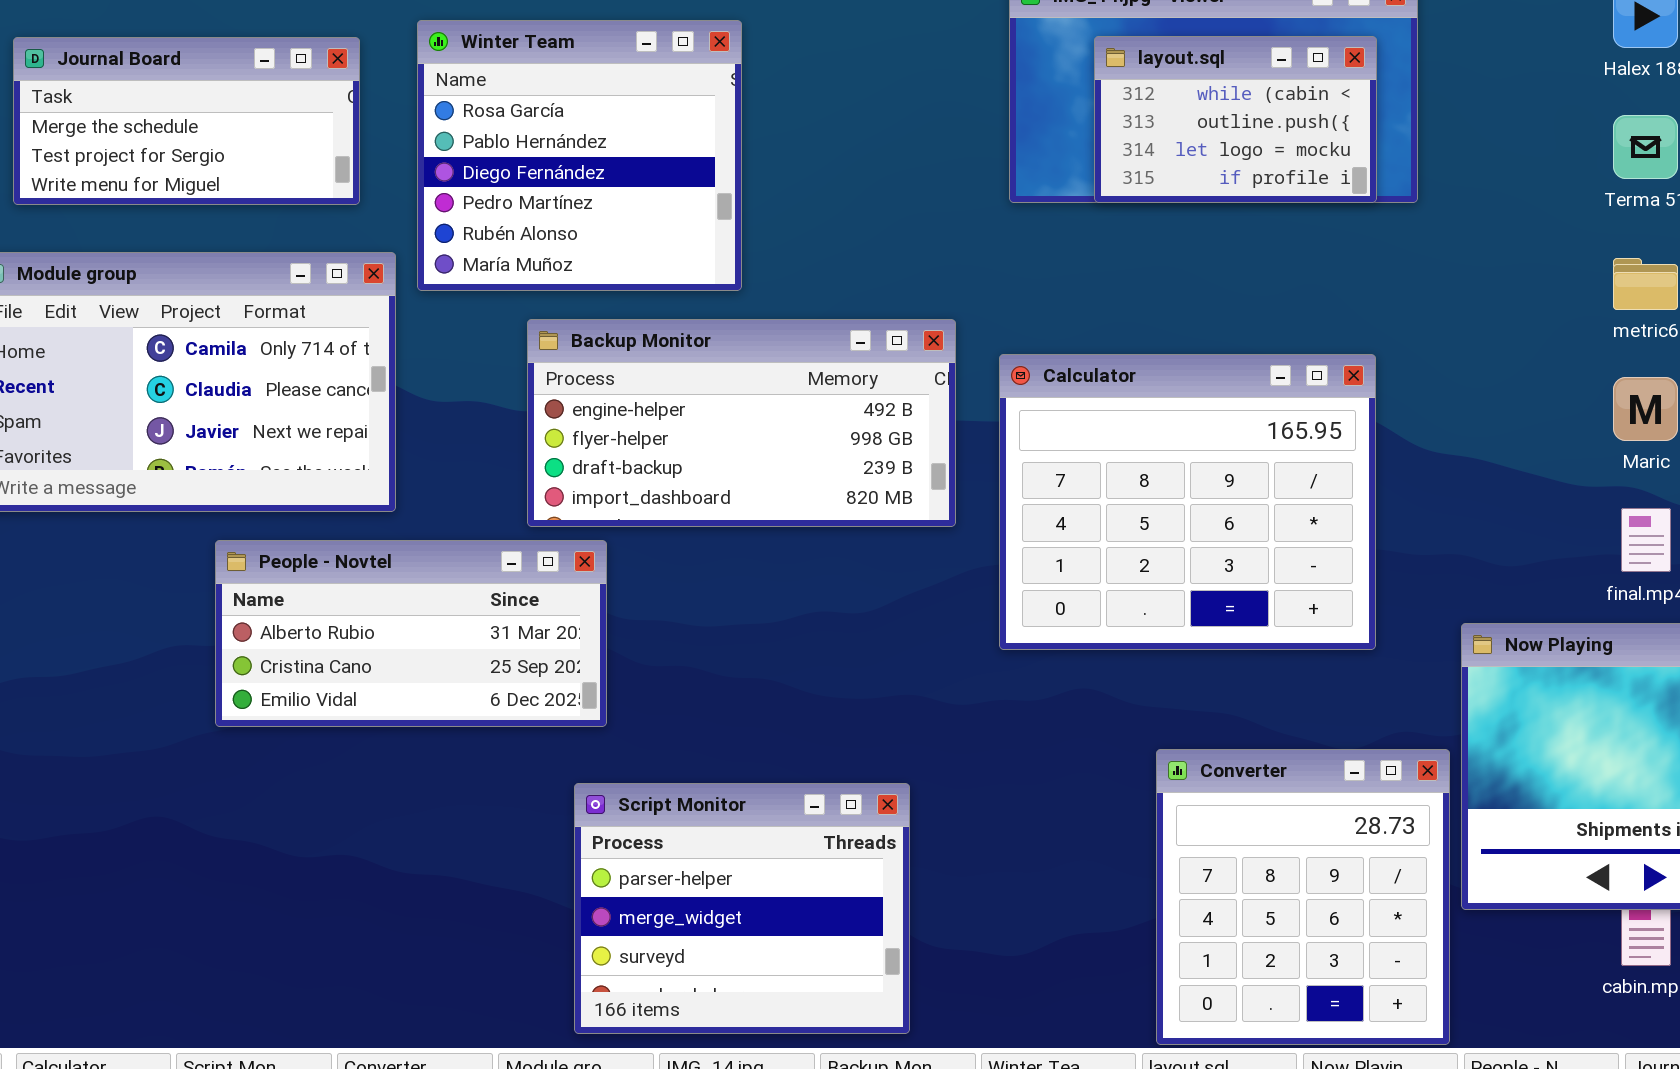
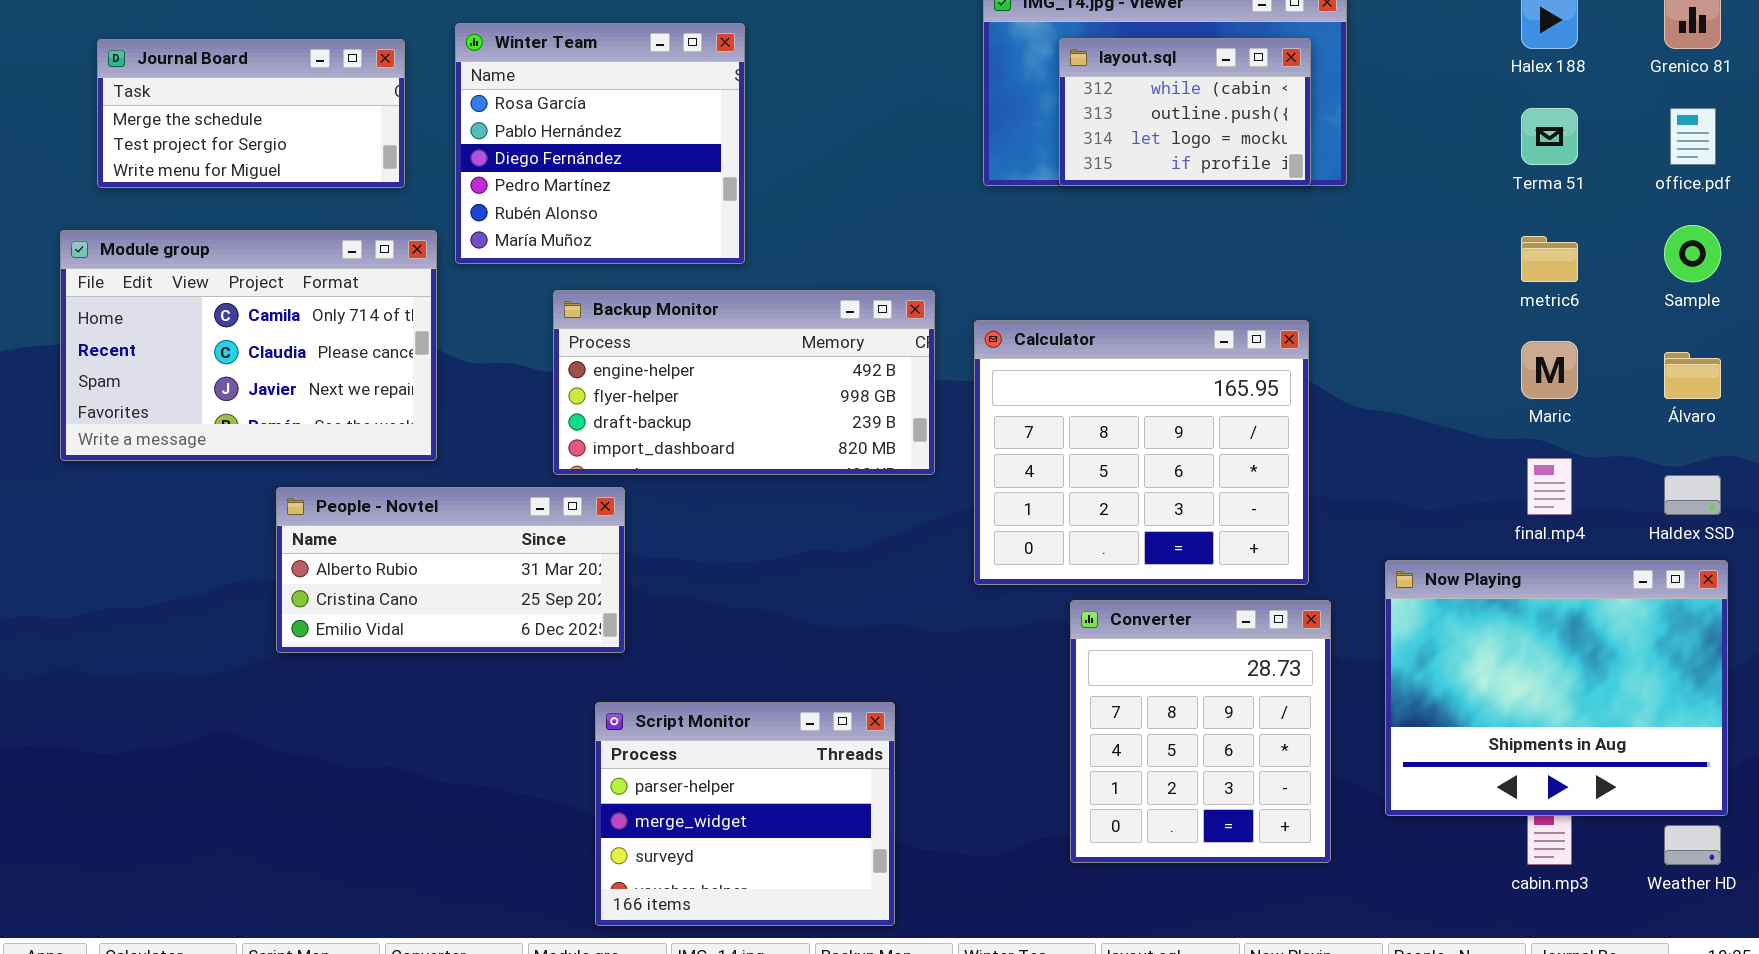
Converter: [1156,749,1450,1045] -> [1070,600,1331,863], moved

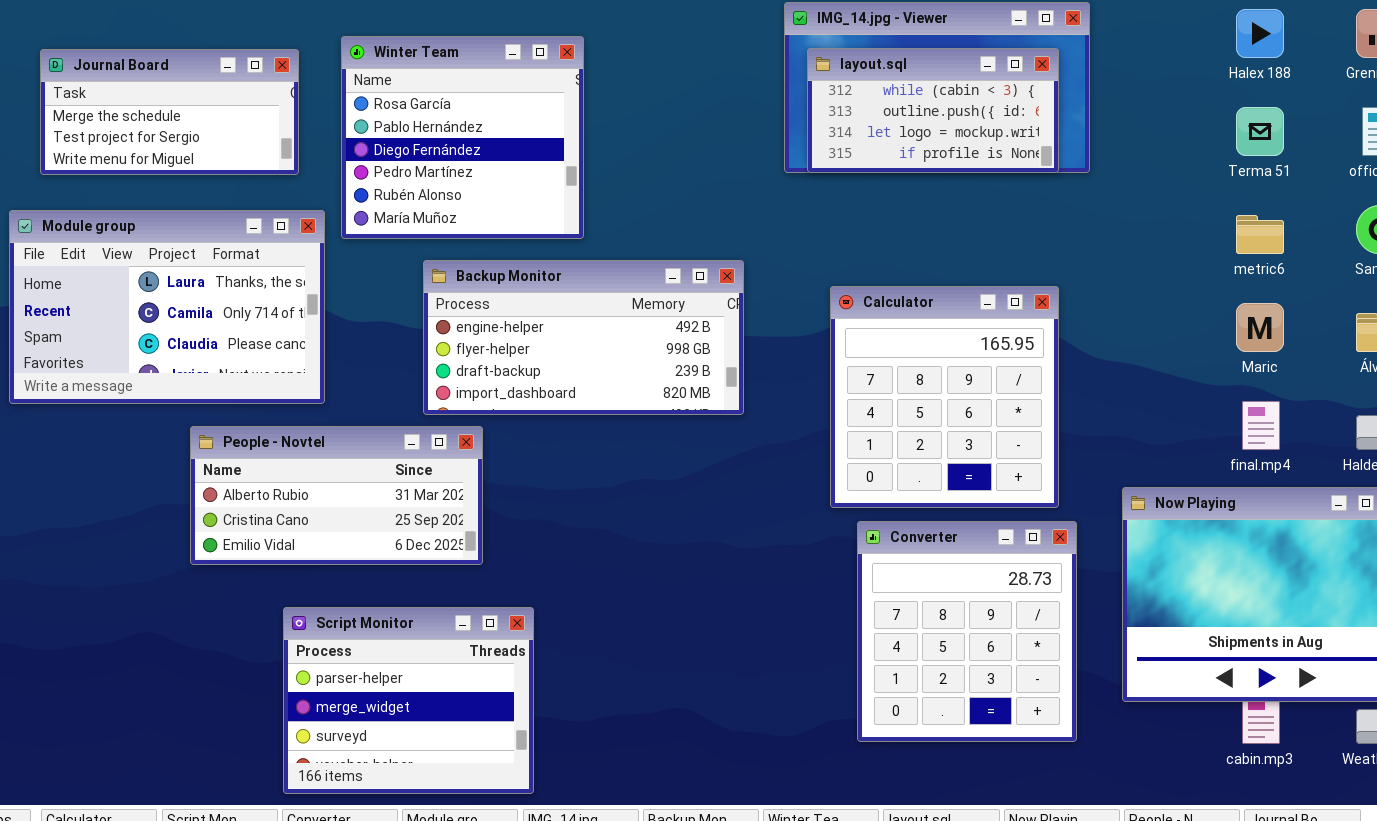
layout.sql: [1059,38,1311,186] -> [807,48,1059,173], resized
Module group: [60,230,437,461] -> [9,210,325,404], scrolled up 1 row
Calculator: [974,320,1309,585] -> [830,286,1059,508], resized
Script Monitor: [595,702,895,926] -> [283,607,534,794], moved

